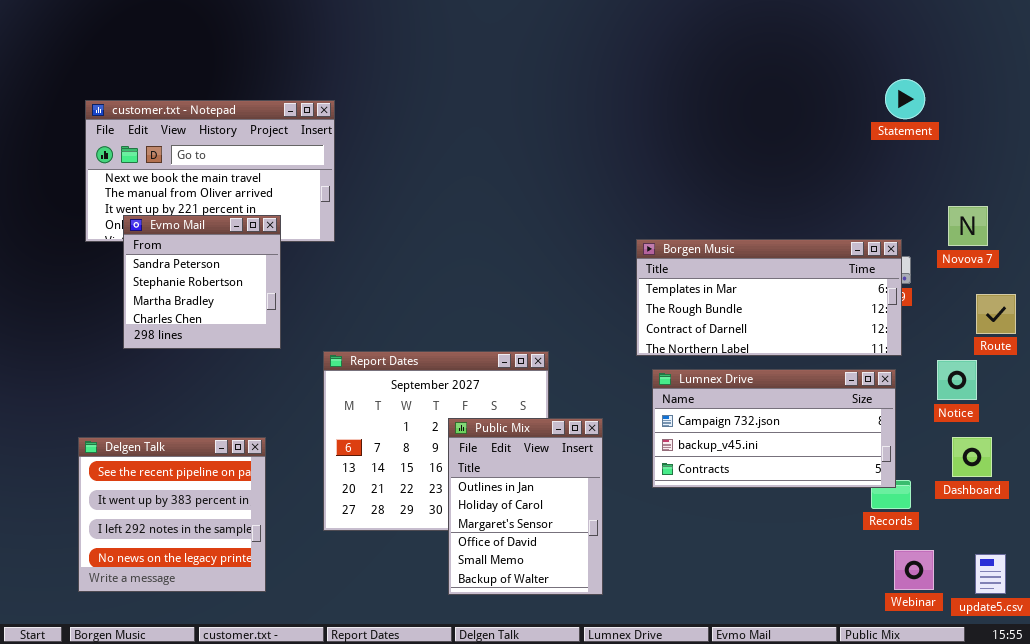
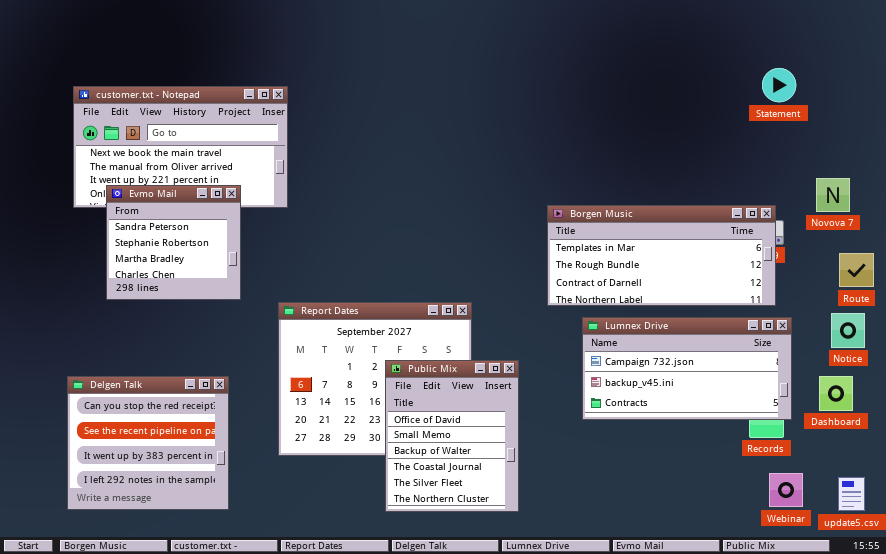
Notice: [937,360,977,400] -> [831,313,865,348], moved
Lumnex Drive: [652,369,896,488] -> [582,317,792,420], moved
Public Mix: [448,418,603,595] -> [385,360,519,512], scrolled down 3 rows
Delgen Talk: [78,437,266,592] -> [67,376,229,510], scrolled up 1 row

